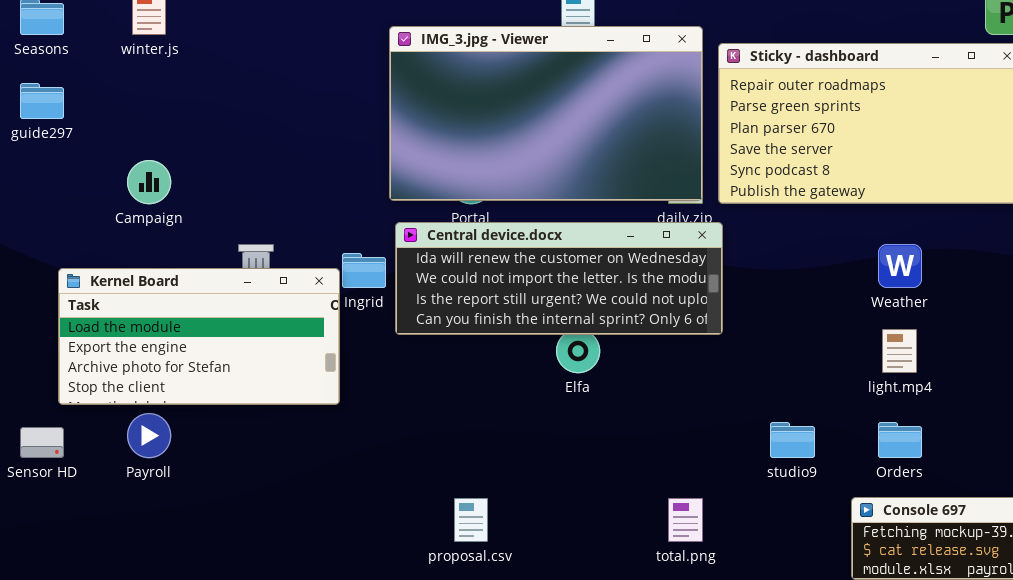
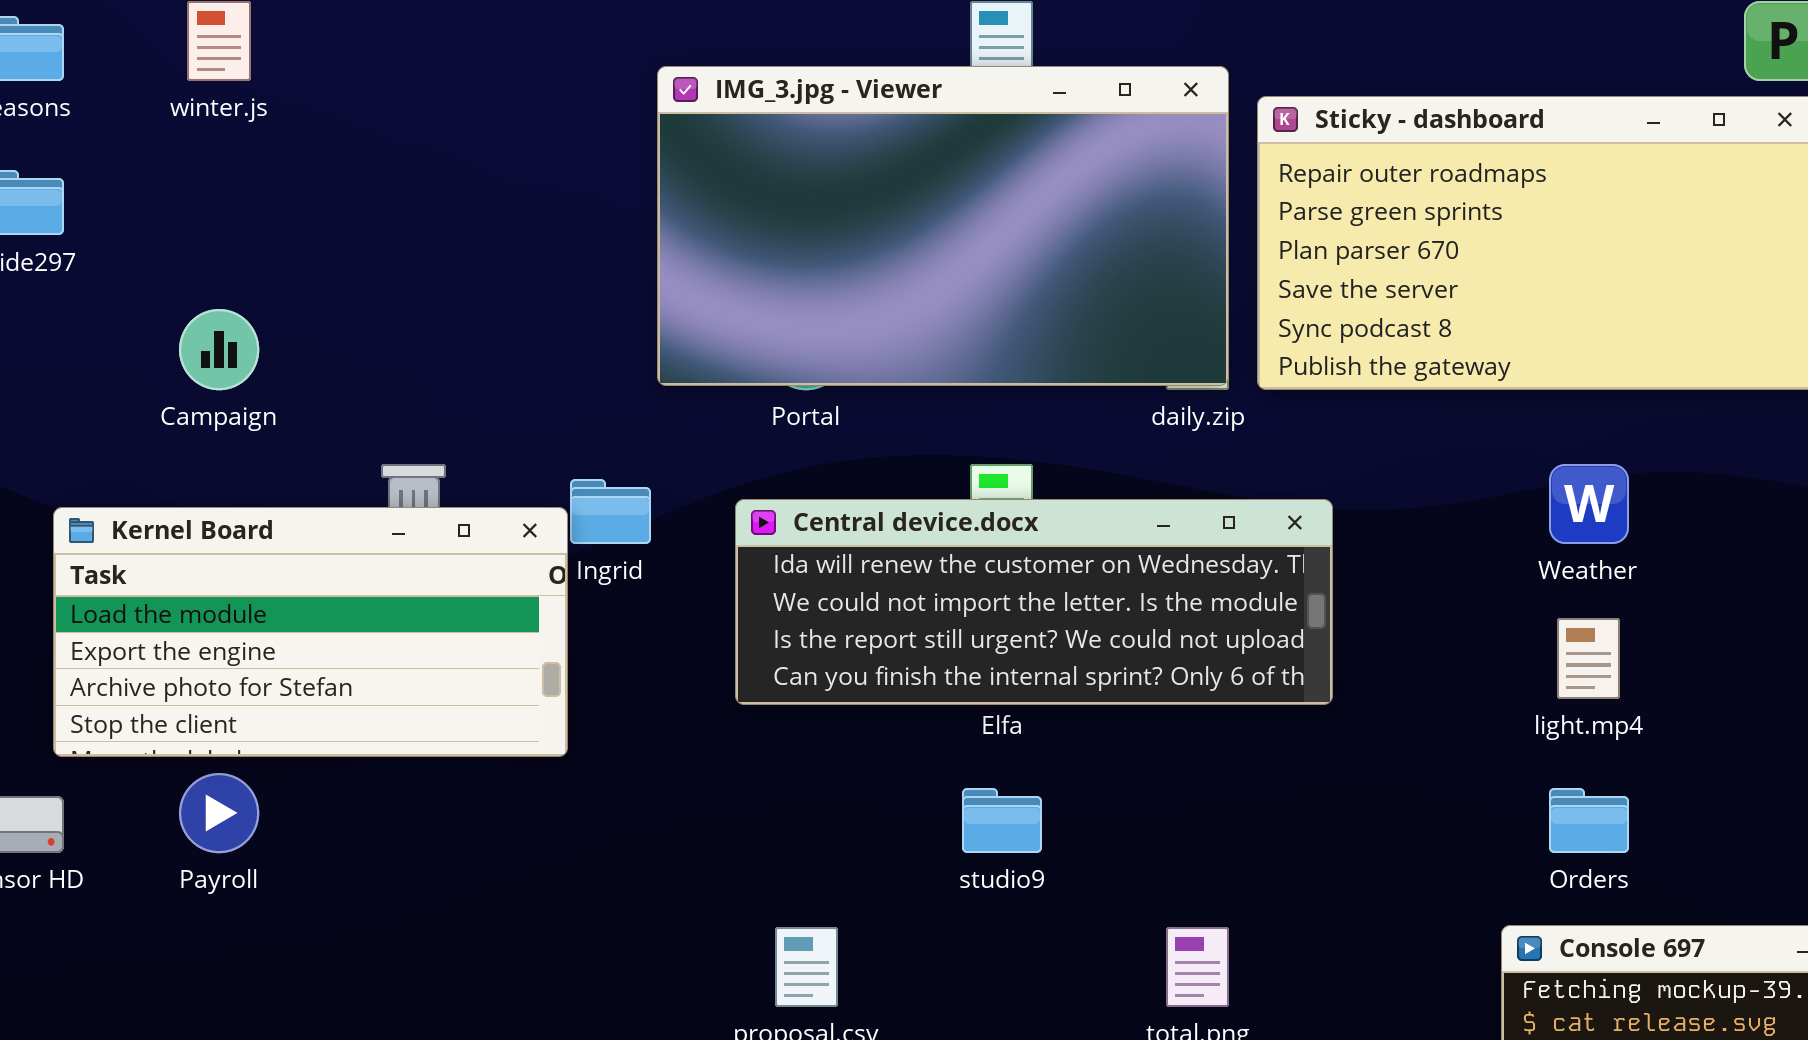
Central device.docx: [395,222,723,335] -> [735,499,1333,705], moved
studio9: [770,422,815,458] -> [962,788,1042,853], moved

